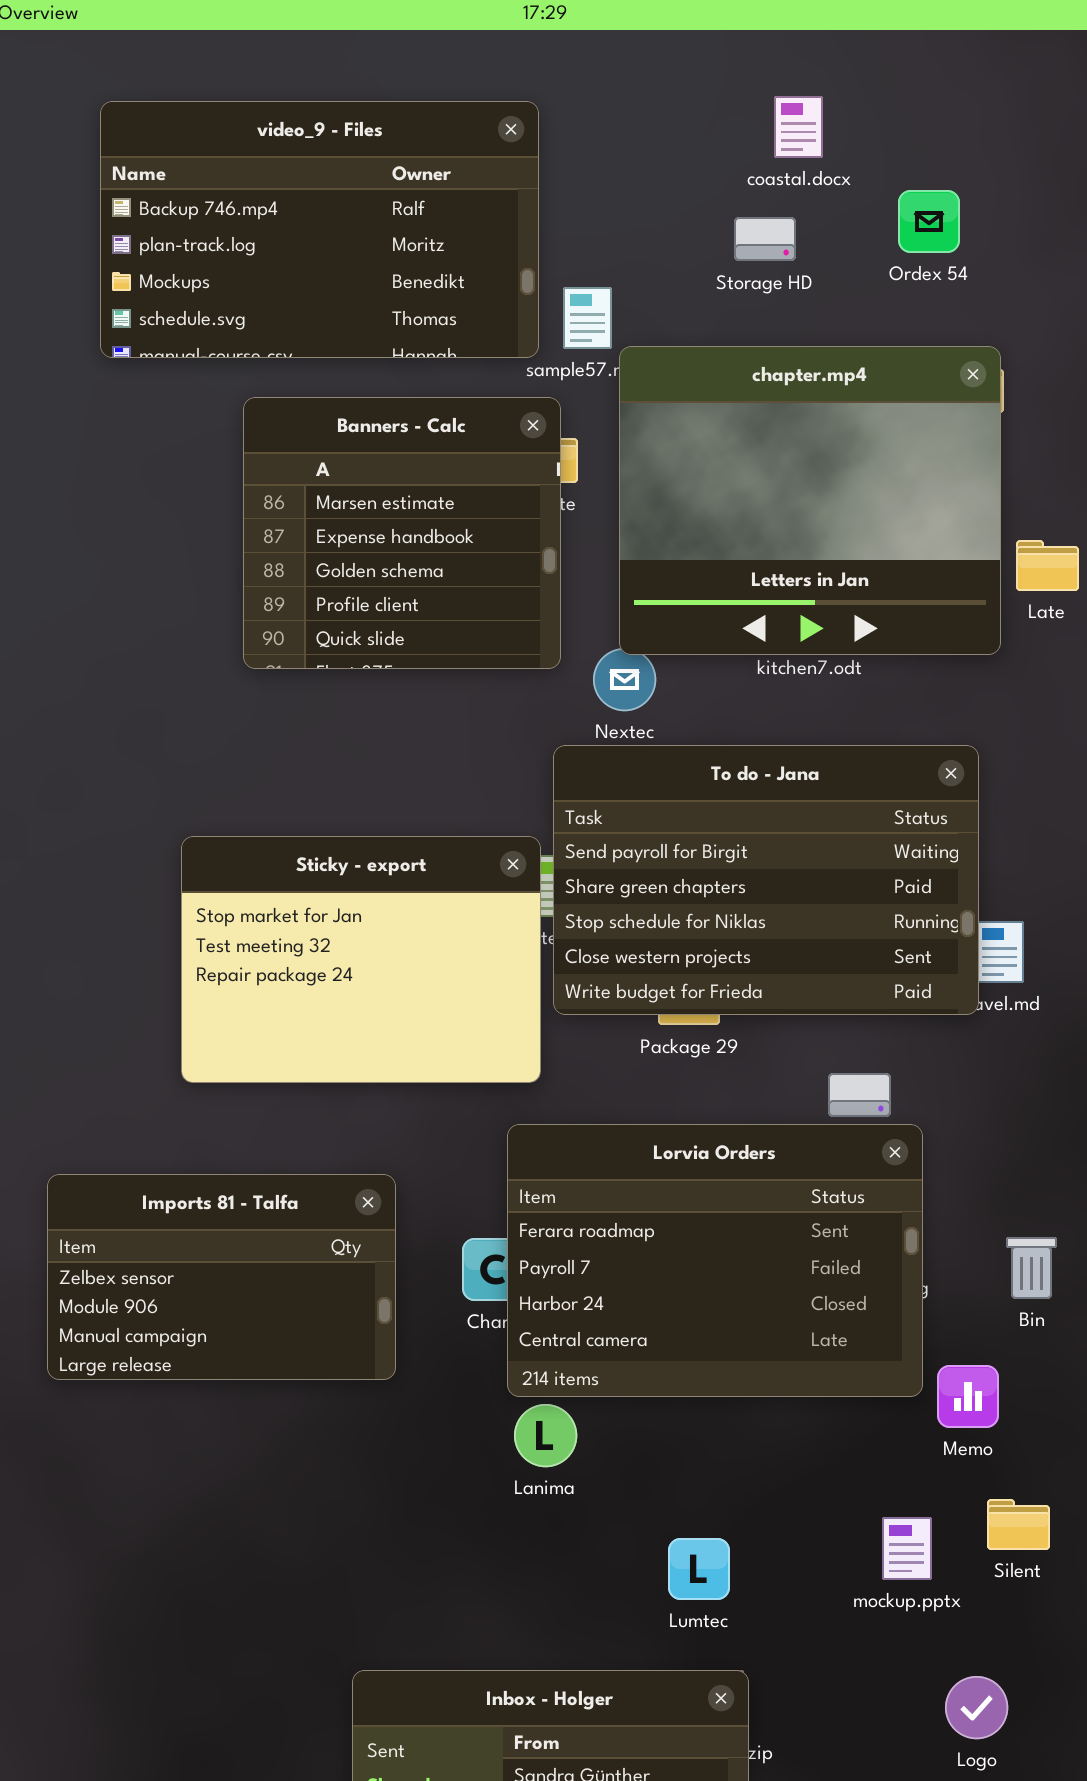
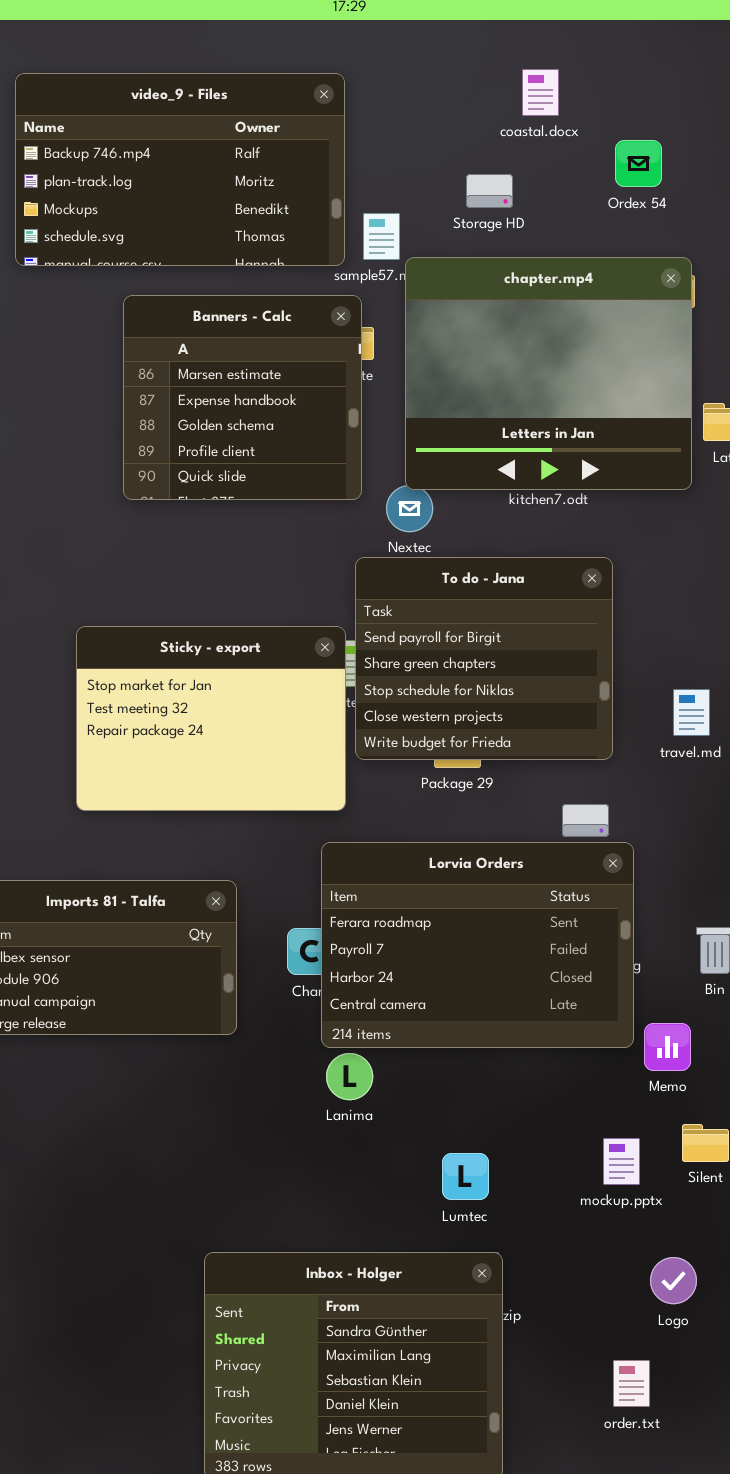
Storage HD: [734,217,796,261] -> [466,174,513,208], moved
To do - Jana: [553,745,979,1015] -> [355,557,613,760], resized

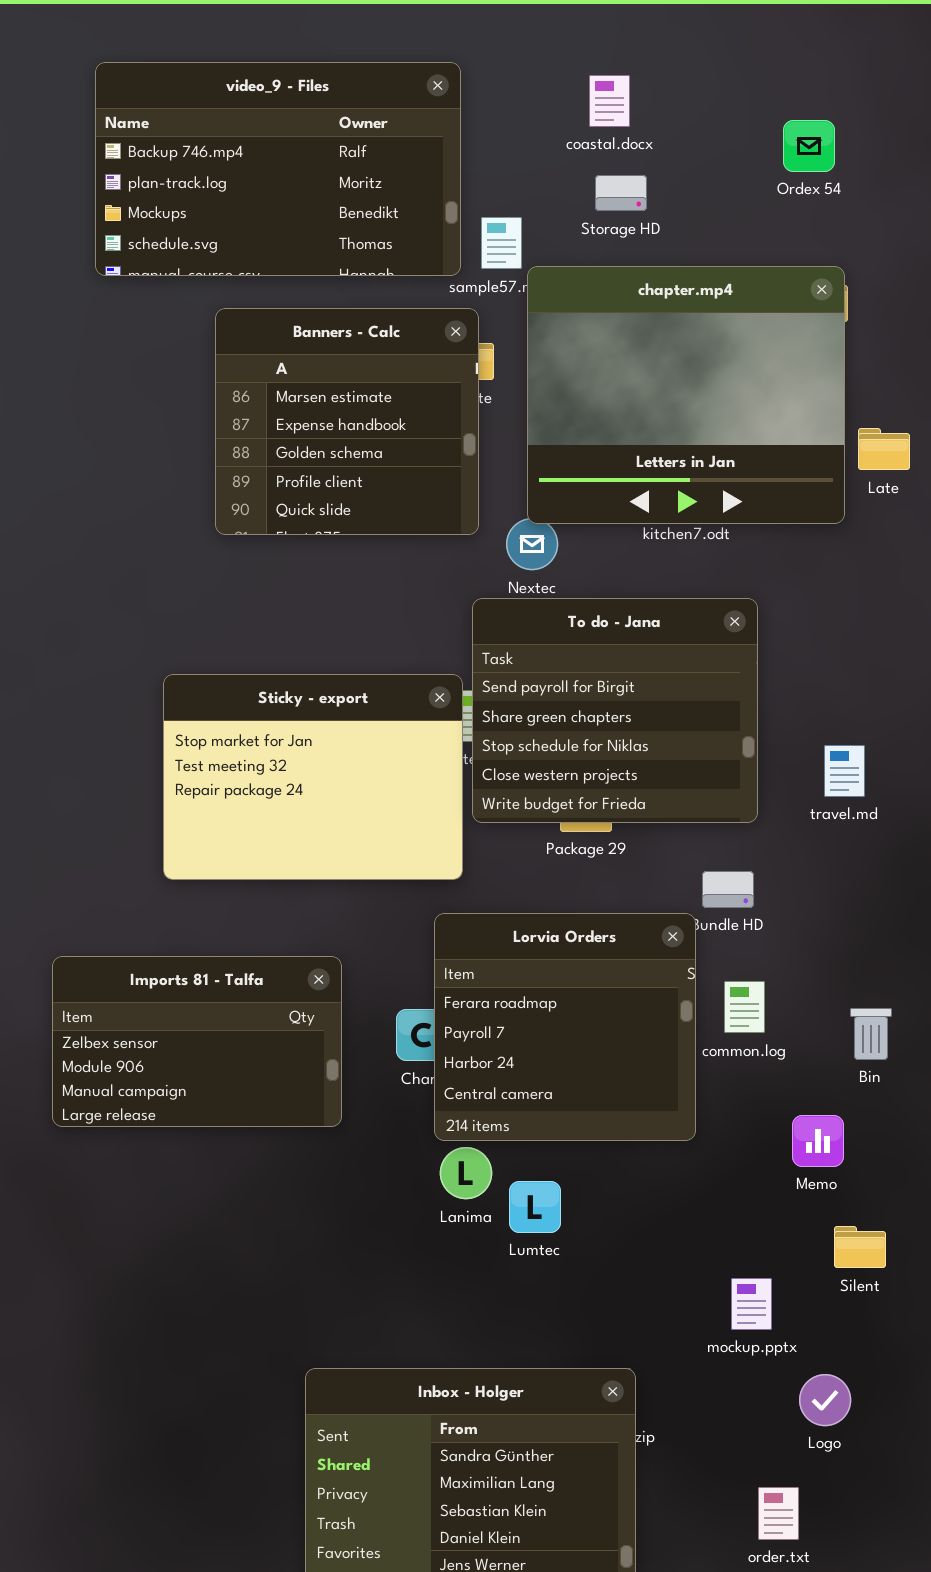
coastal.docx: [522,69,559,116] -> [589,75,630,127], moved
Ordex 54: [615,140,662,187] -> [783,120,835,172], moved
Lorvia Orders: [321,842,634,1048] -> [434,913,696,1141], resized
mockup.pptx: [603,1138,640,1185] -> [731,1278,772,1330], moved
Lumtec: [442,1153,489,1200] -> [509,1181,561,1233], moved

